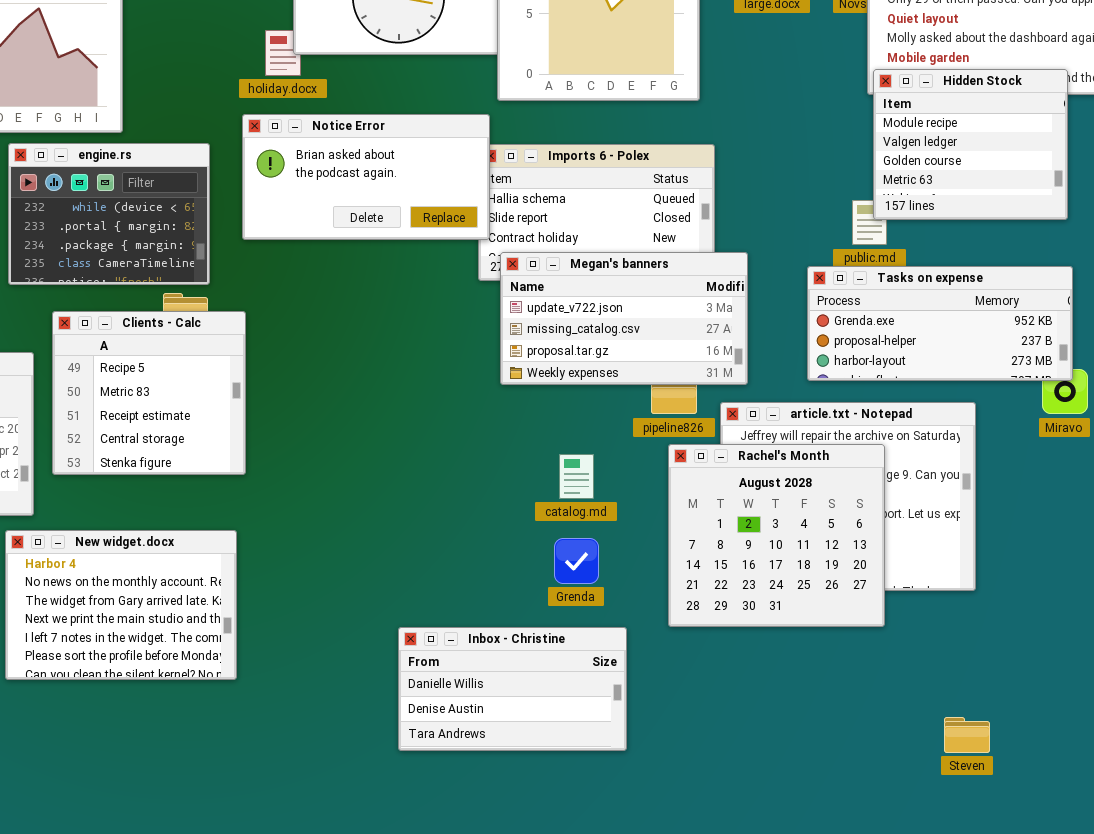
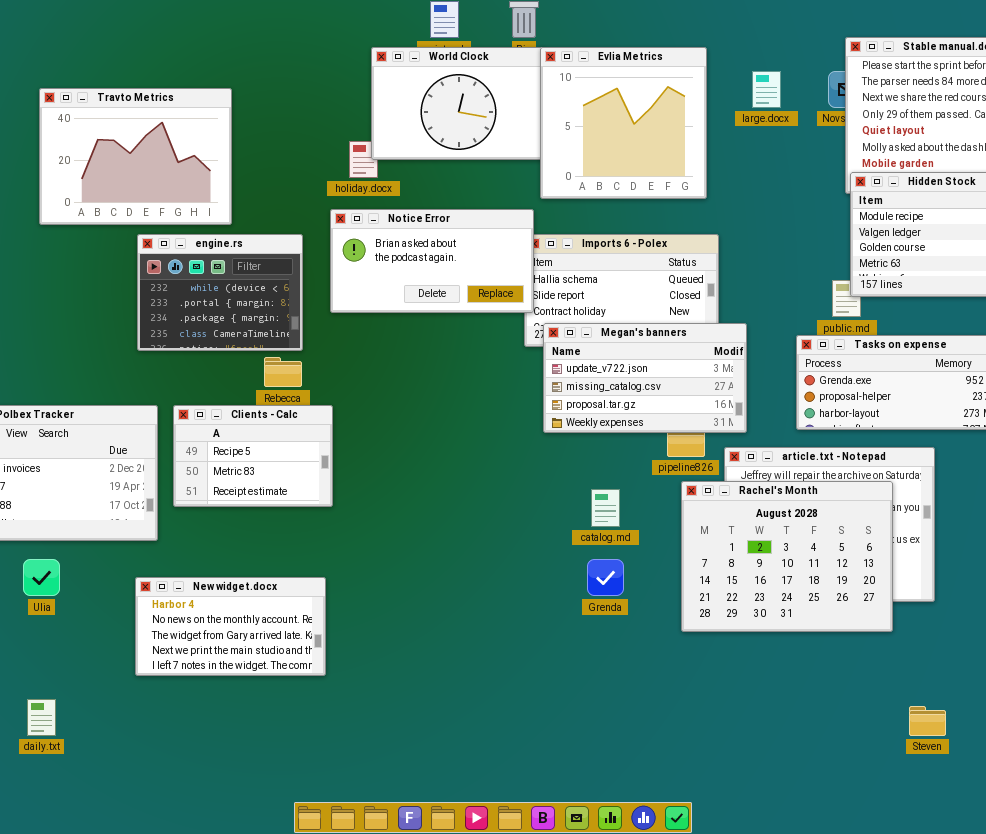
Clients - Calc: [52,311,246,475] -> [173,405,333,507], resized
Rachel's Month: [668,444,885,627] -> [681,481,893,632], resized
New widget.docx: [5,530,237,680] -> [135,577,326,676], resized
Inbox - Christine: [398,627,627,751] -> none, closed

